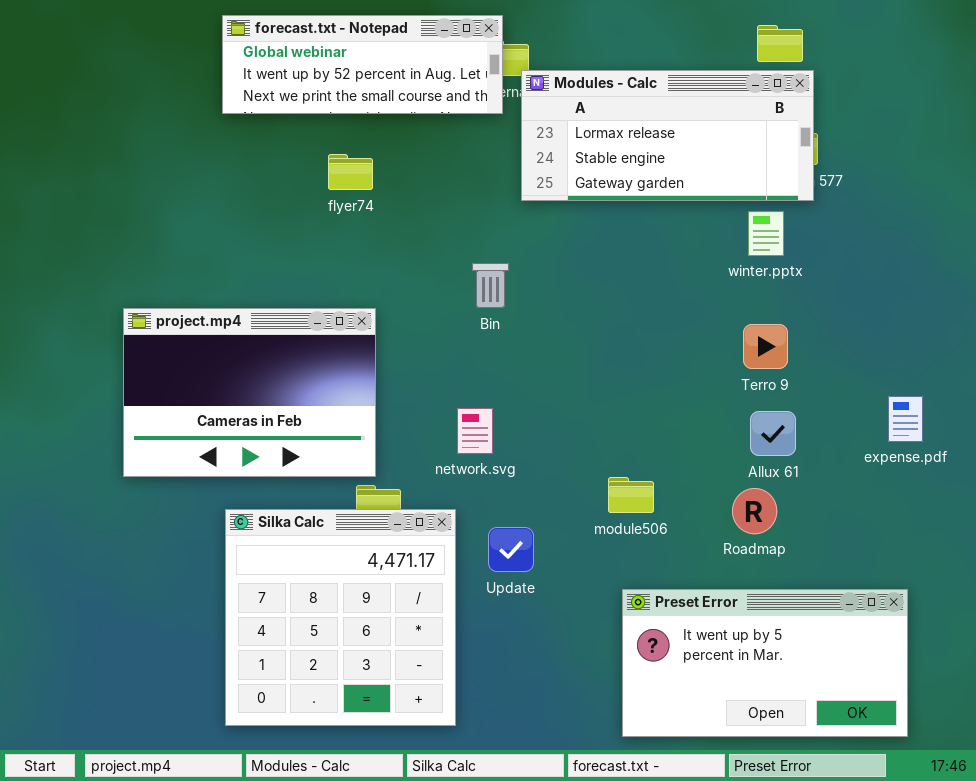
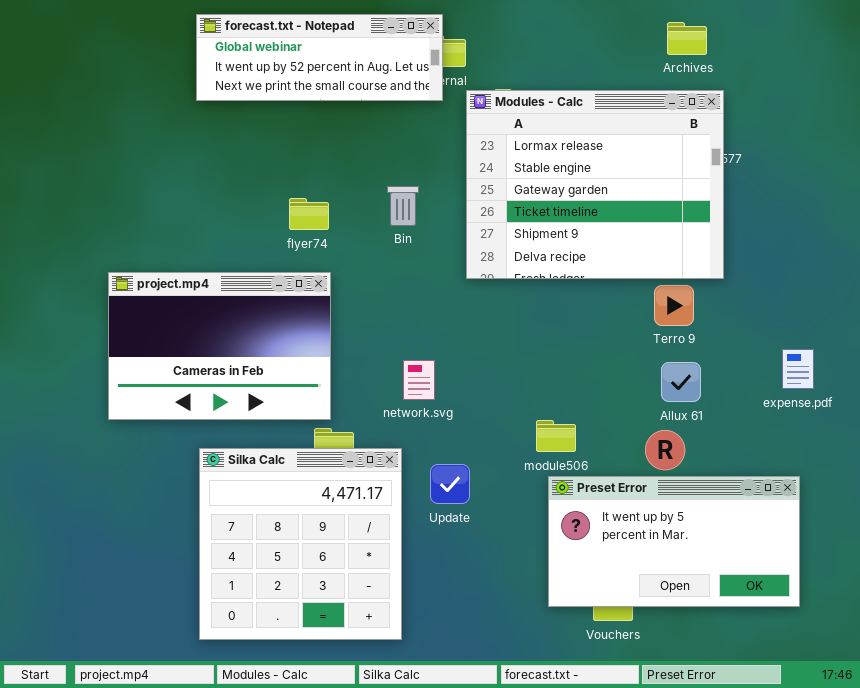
Modules - Calc: [521,70,814,201] -> [466,90,724,279], moved, resized
flyer74: [328,154,373,190] -> [289,198,329,230], moved
Bin: [472,263,509,308] -> [387,186,419,226], moved
Preset Error: [622,589,908,737] -> [548,476,800,607], moved

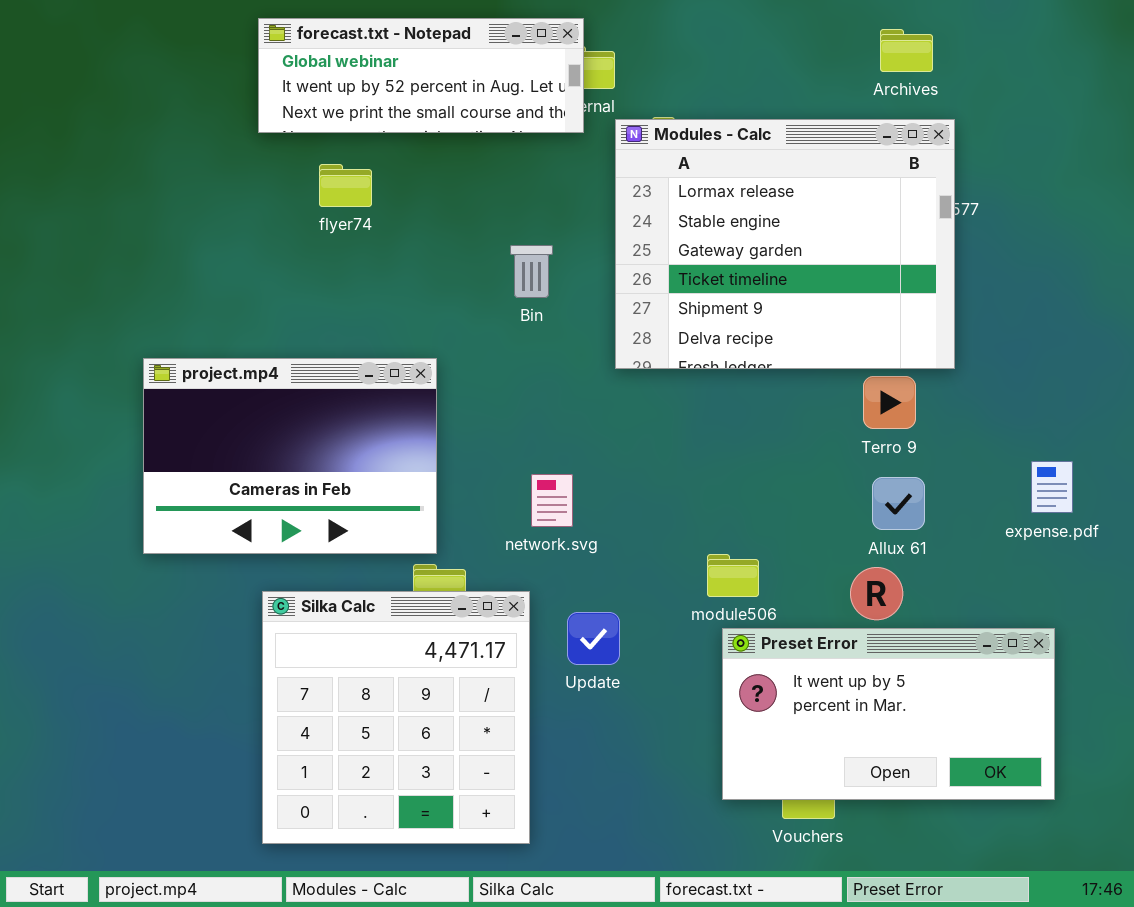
flyer74: [289,198,329,230] -> [319,164,372,207], moved

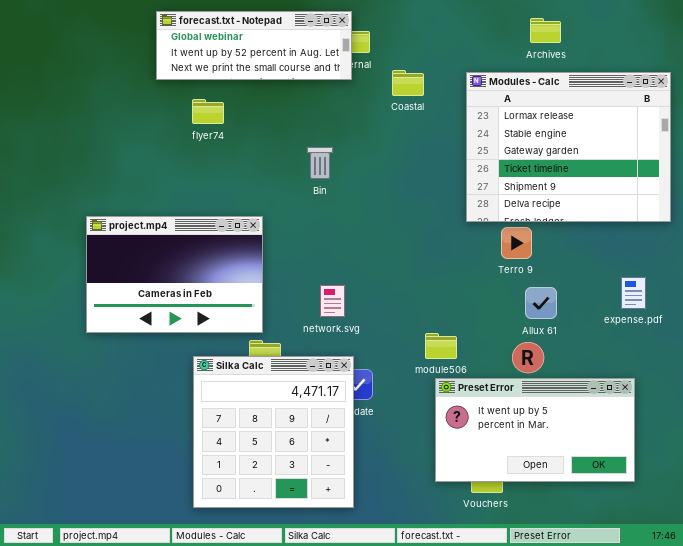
Modules - Calc: [615,119,955,369] -> [466,72,671,222], moved
Terro 9: [863,376,916,429] -> [501,227,532,259], moved
Silka Calc: [262,591,530,844] -> [193,356,354,508], moved

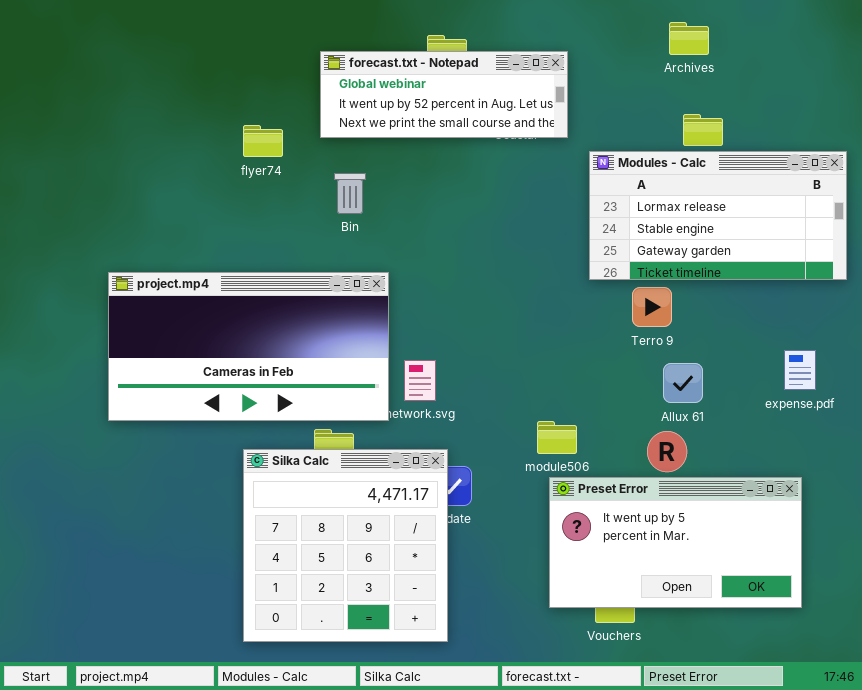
forecast.txt - Notepad: [156,11,352,80] -> [320,51,568,138], moved
Modules - Calc: [466,72,671,222] -> [589,151,847,280], resized
Bin: [307,147,333,179] -> [334,173,366,214], moved
project.mp4: [86,216,263,333] -> [108,272,389,421], resized

